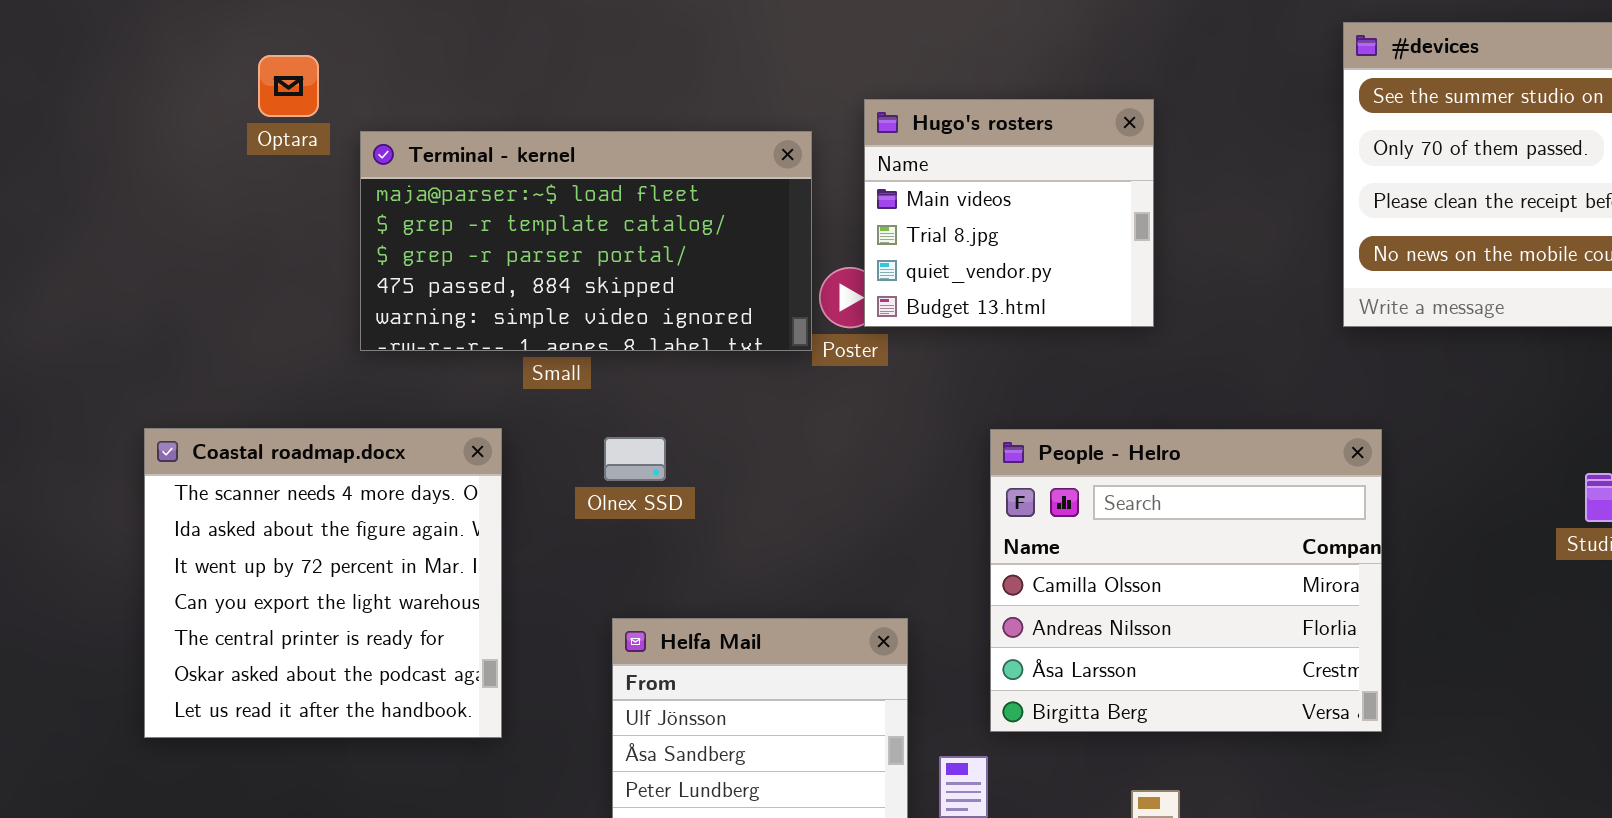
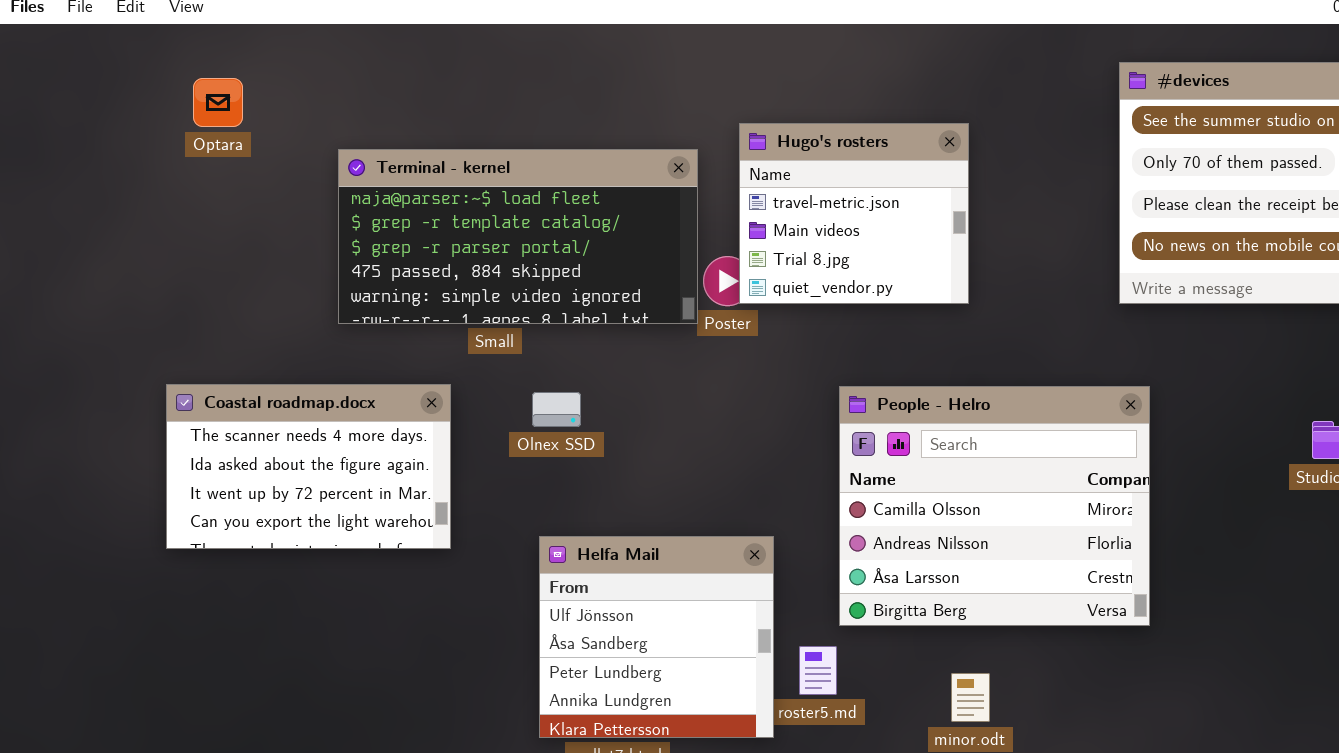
Optara: [258,55,319,117] -> [193,78,243,127], moved
Hugo's rosters: [864,99,1154,327] -> [739,123,969,304], scrolled up 1 row
Coastal roadmap.docx: [144,428,502,738] -> [166,384,451,549], resized

